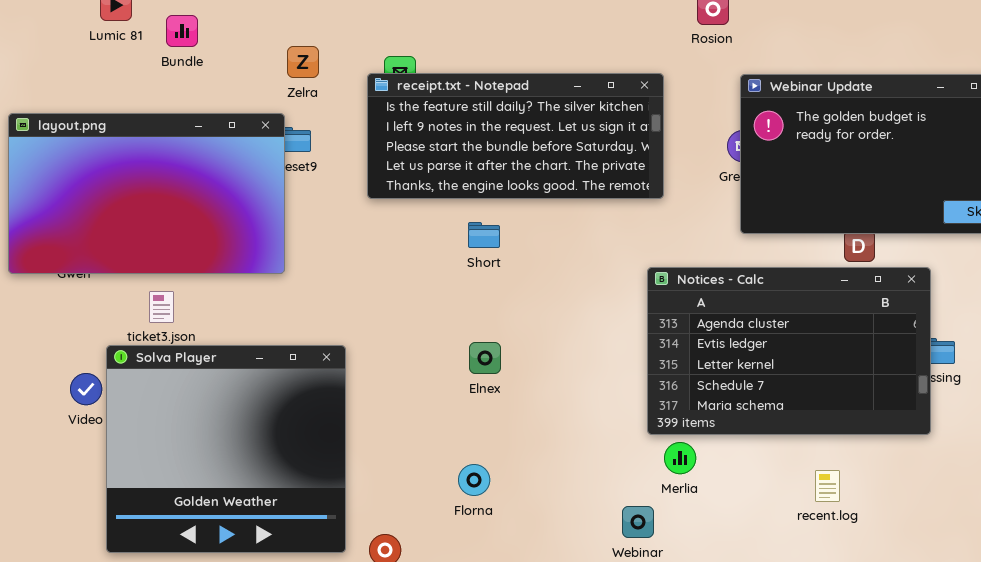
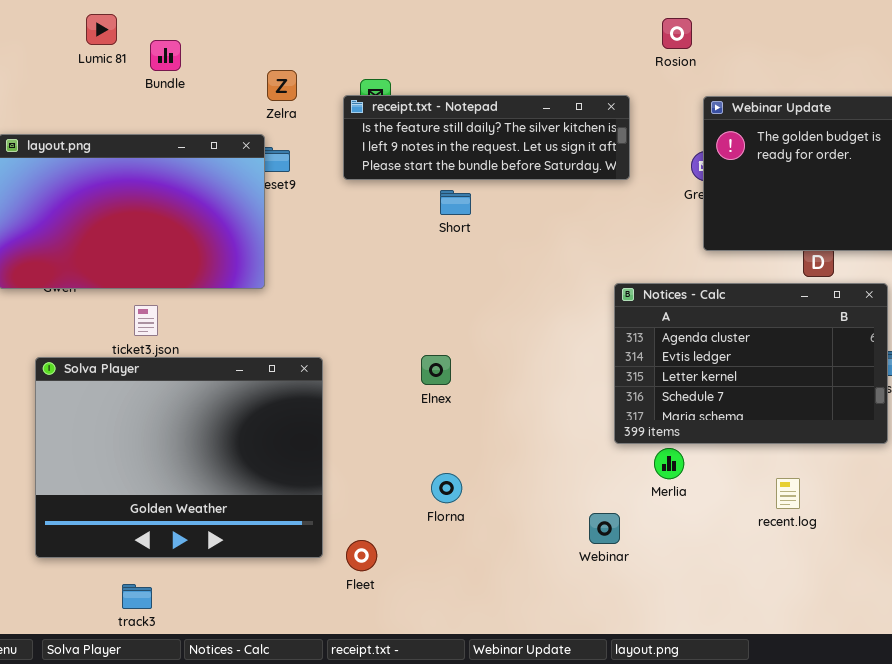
receipt.txt - Notepad: [367,73,664,199] -> [343,95,630,180], resized
Short: [468,222,500,248] -> [440,190,471,215], moved
Elnex: [469,342,501,374] -> [421,355,451,385], moved
Solva Player: [106,345,346,553] -> [35,357,323,558], resized
Merlia: [664,442,696,474] -> [654,448,684,479], moved

